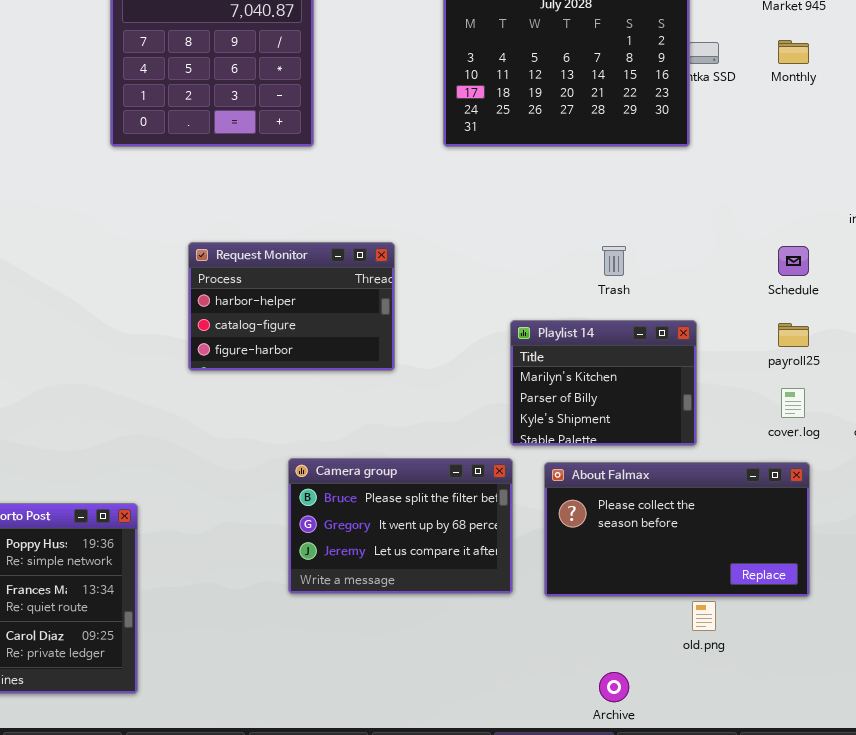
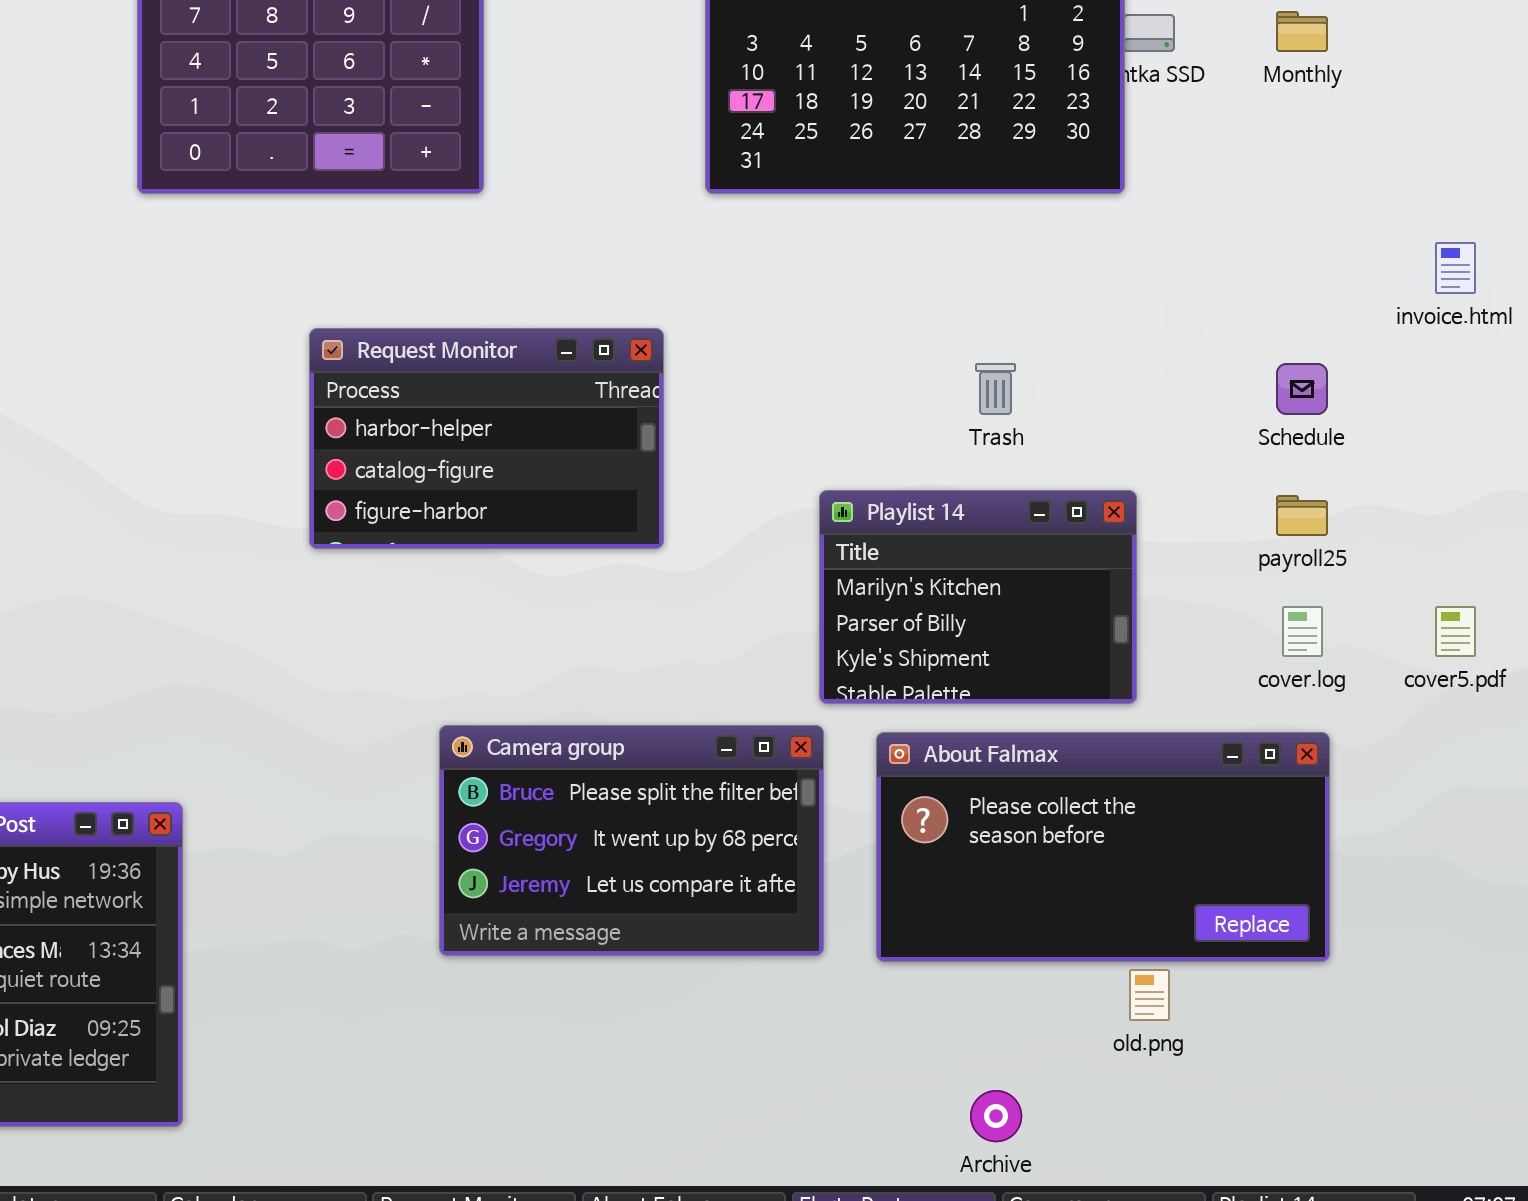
Request Monitor: [188,242,395,371] -> [309,328,664,549], moved

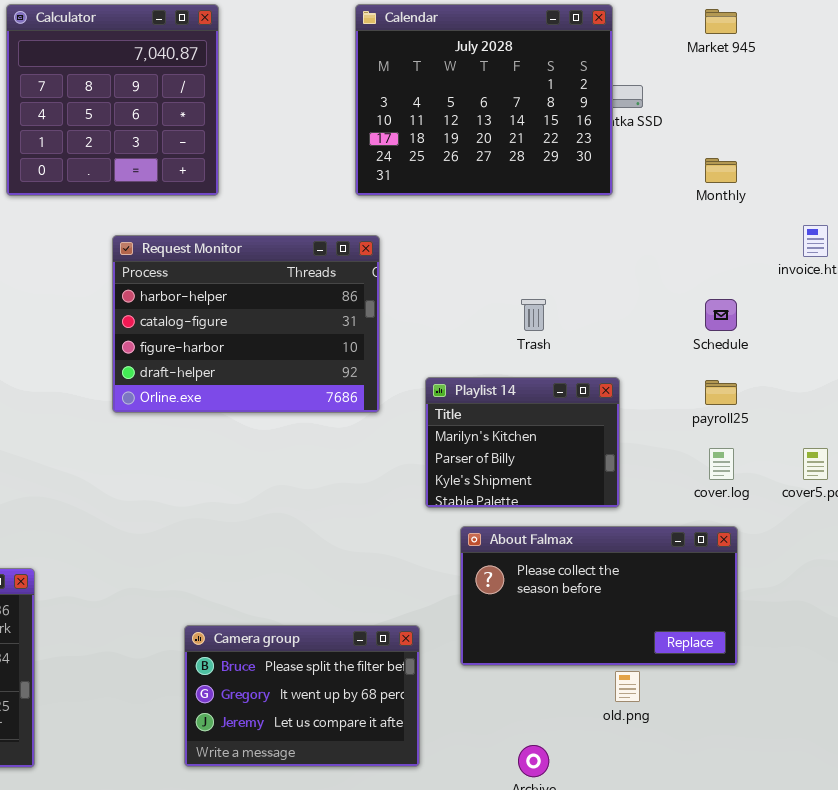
Monthly: [1276,11,1328,52] -> [705,158,737,183], moved
Request Monitor: [309,328,664,549] -> [112,235,380,413], resized
Camera group: [439,725,824,956] -> [184,625,420,767], moved

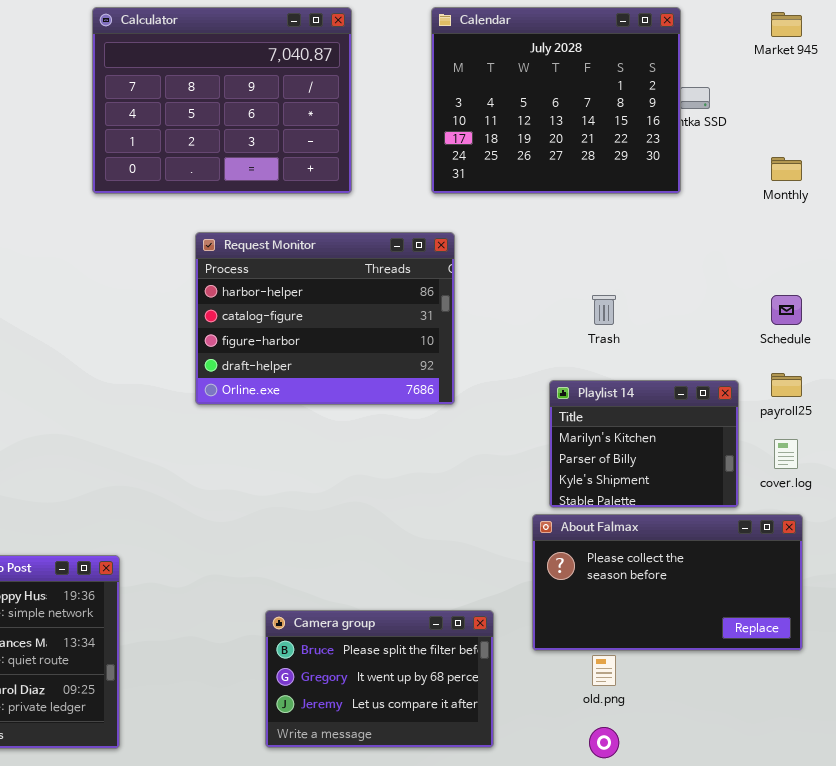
Calculator: [6,4,219,196] -> [92,7,352,194], resized
Playlist 14: [425,377,620,508] -> [549,380,739,508], moved
old.png: [615,671,640,702] -> [592,655,616,686], moved

